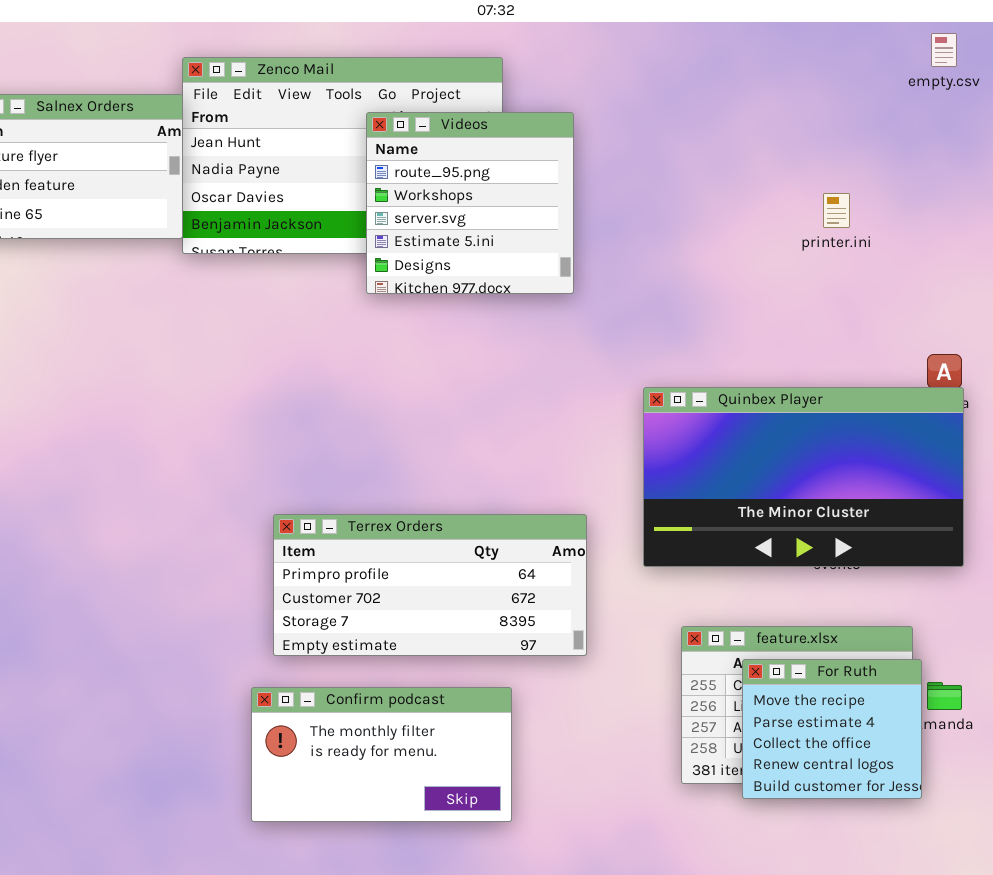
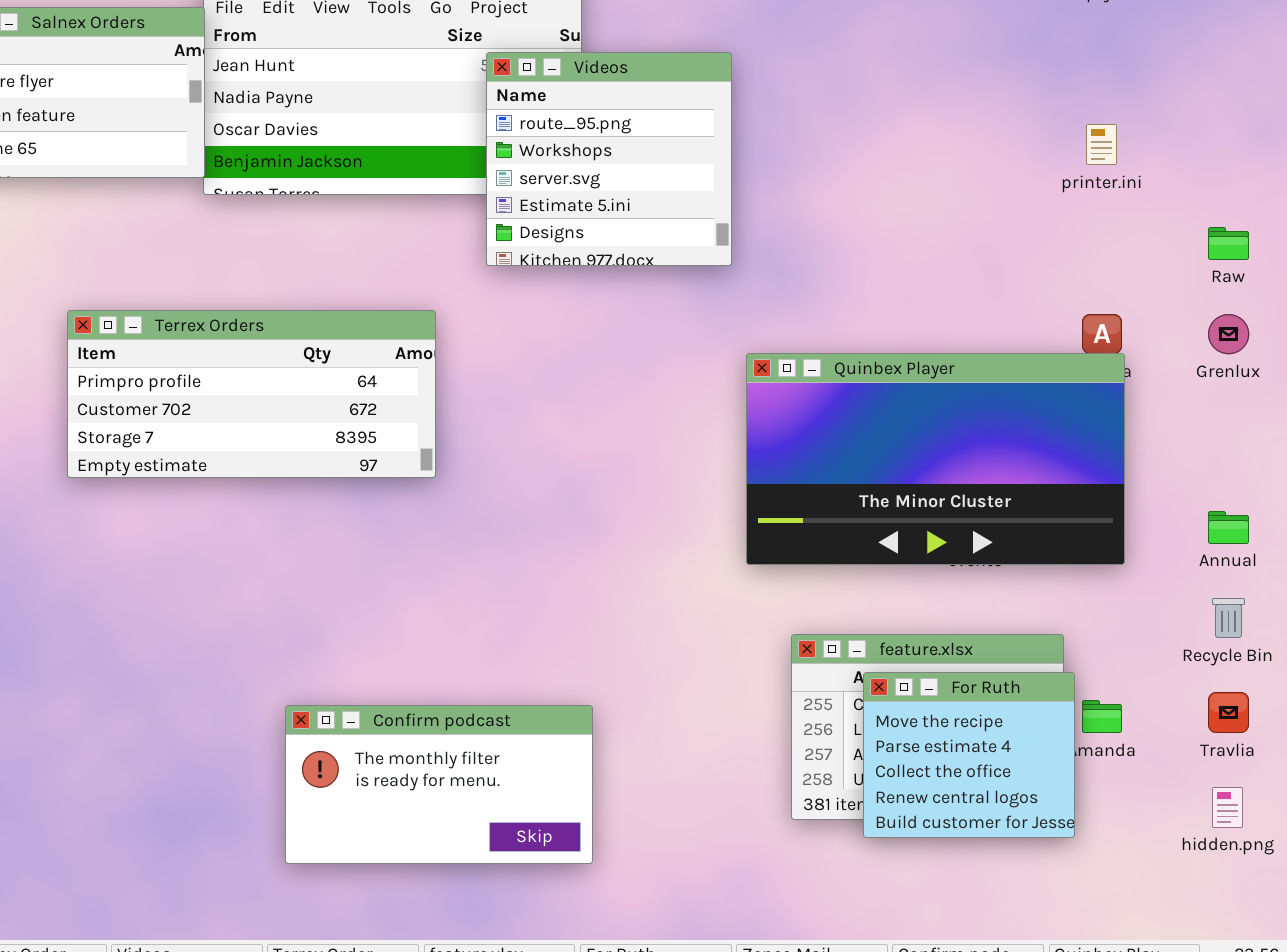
Videos: [366,112,574,294] -> [486,52,732,266], moved
printer.ini: [823,193,850,228] -> [1086,124,1117,165], moved
Terrex Orders: [273,514,587,656] -> [67,310,436,478], moved

